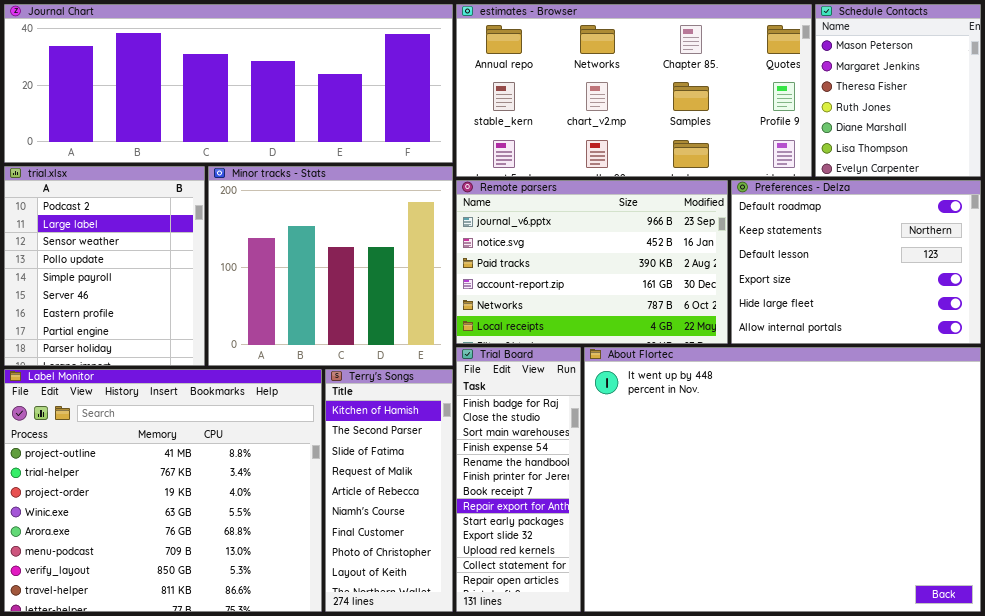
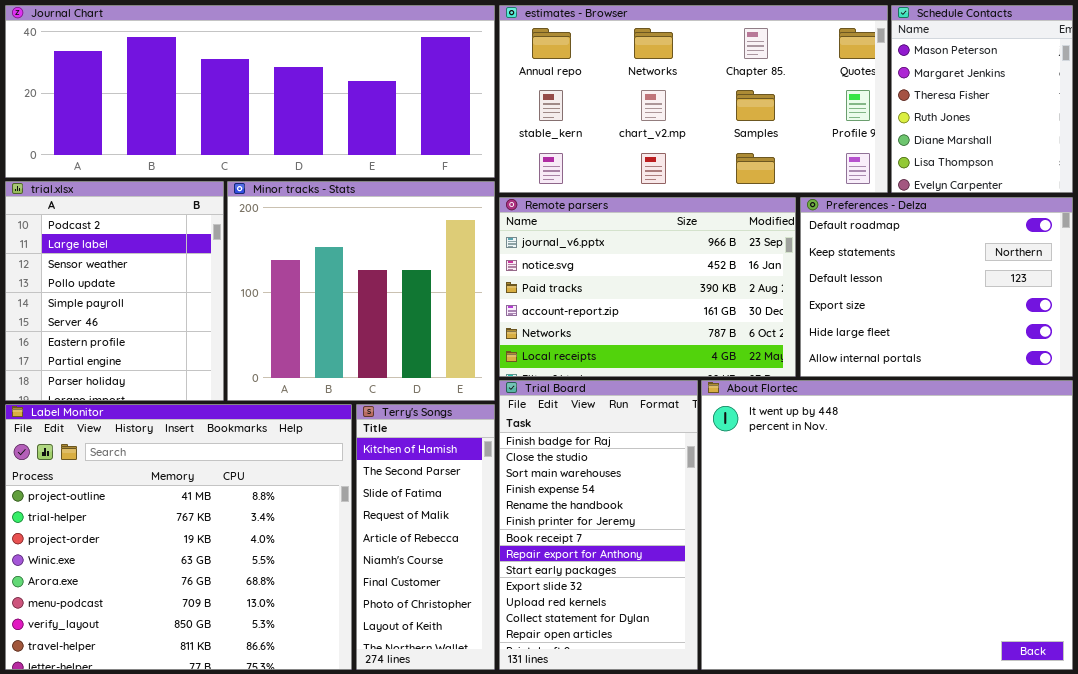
Trial Board: [456,347,581,612] -> [499,380,698,670], resized
About Flortec: [584,347,981,612] -> [701,380,1073,670], resized

